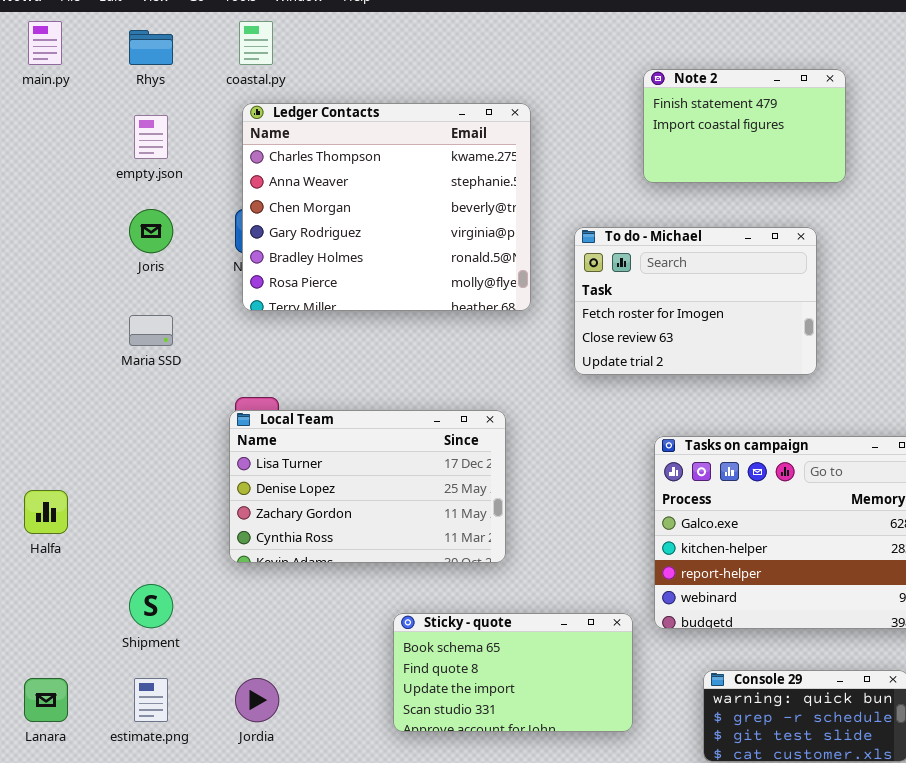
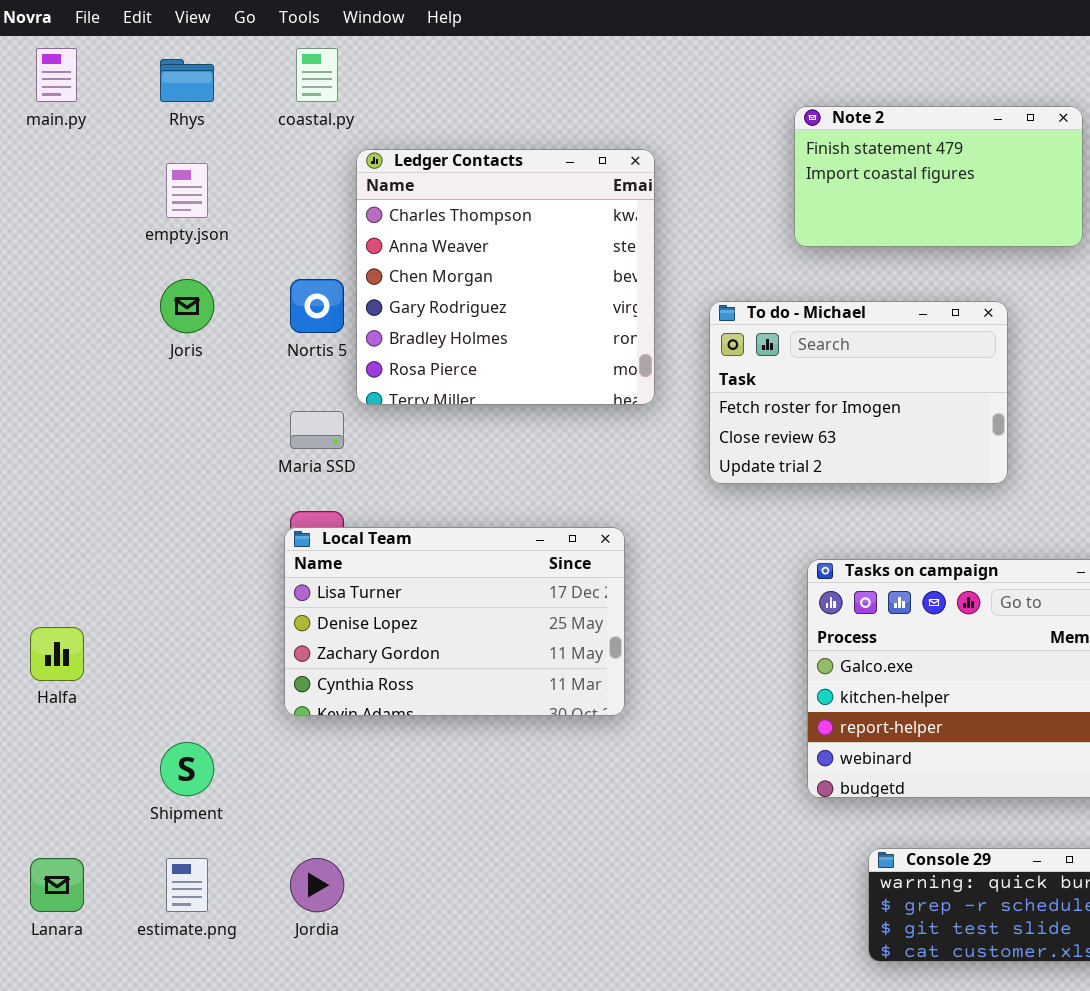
Note 2: [643,69,846,183] -> [794,106,1083,247], resized
Ledger Contacts: [242,103,531,311] -> [356,149,655,405], resized
Maria SSD: [129,315,173,346] -> [290,411,344,449], moved
Sticky - quote: [393,613,633,732] -> none, closed

